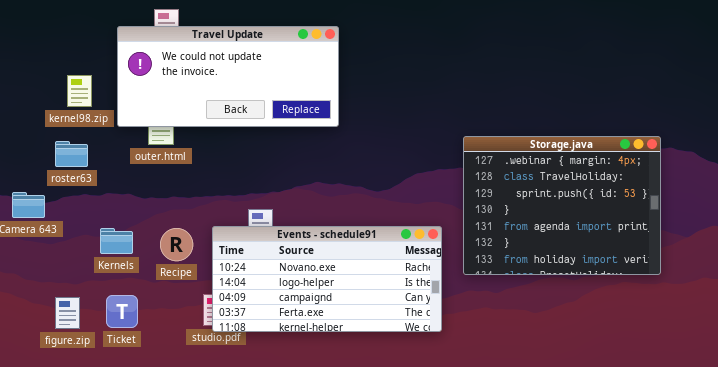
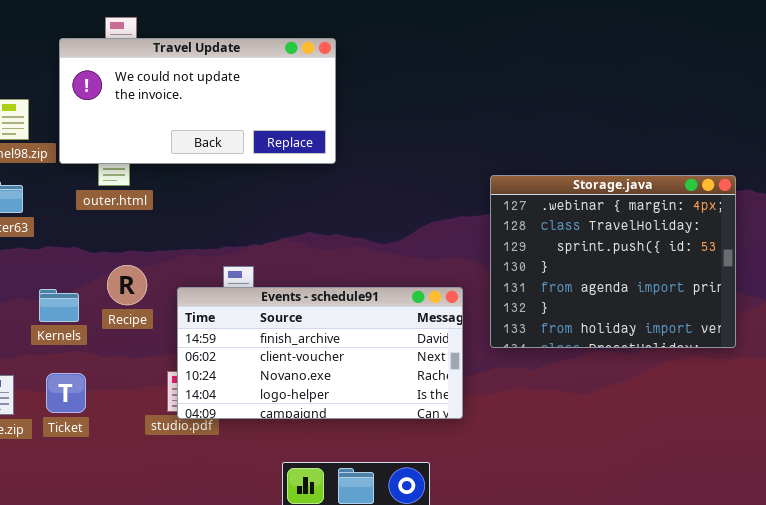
Events - schedule91: [212,226,442,332] -> [177,287,463,419], scrolled up 2 rows
Recipe: [160,228,193,261] -> [107,265,147,305], moved

